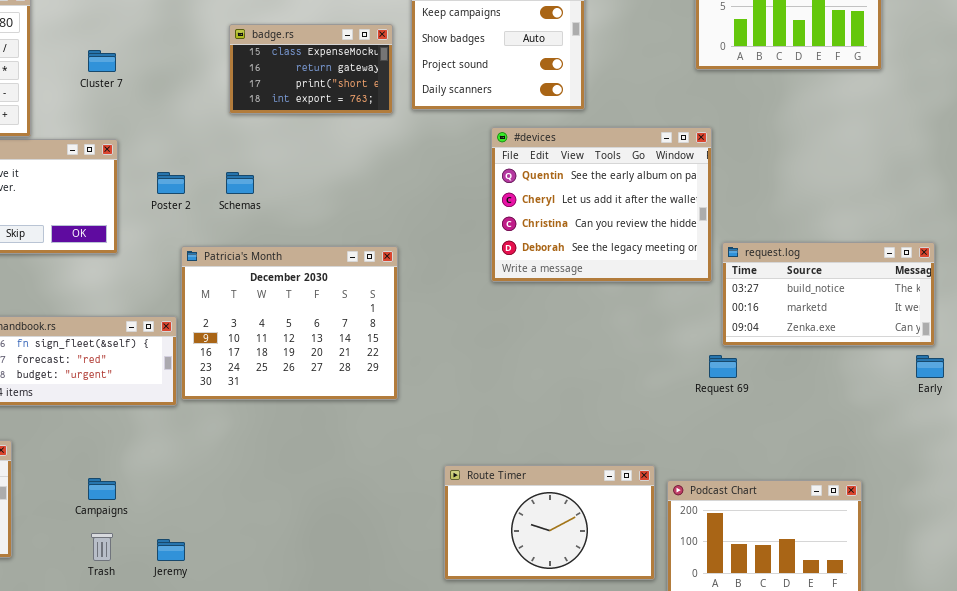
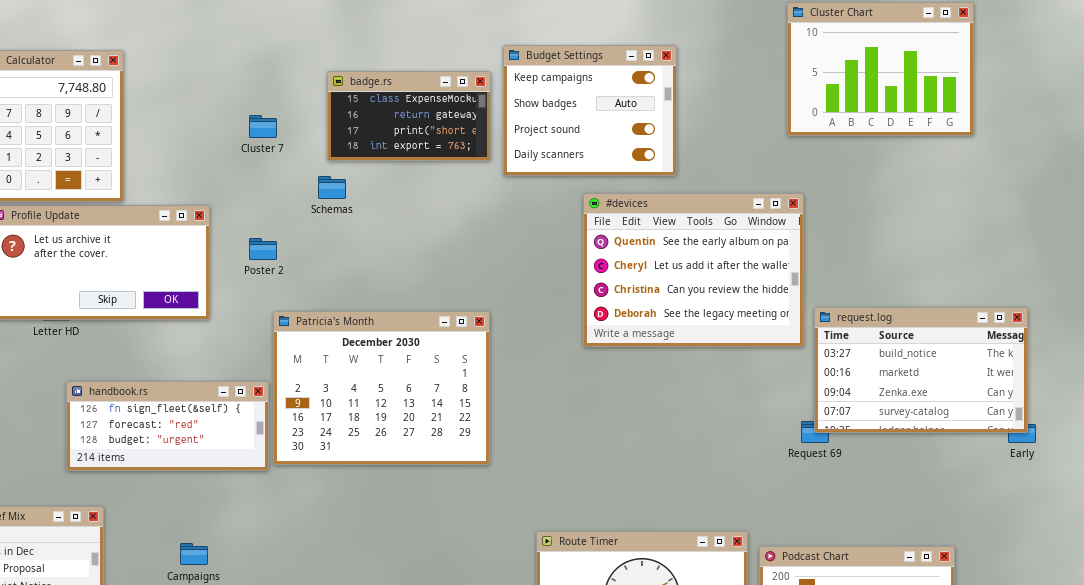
badge.rs: [229,24,393,114] -> [327,71,491,161], moved
Cluster 7: [88,50,116,72] -> [249,115,277,138], moved
Schemas: [226,172,254,194] -> [318,176,346,199], moved
request.log: [722,242,935,346] -> [814,307,1028,433], resized

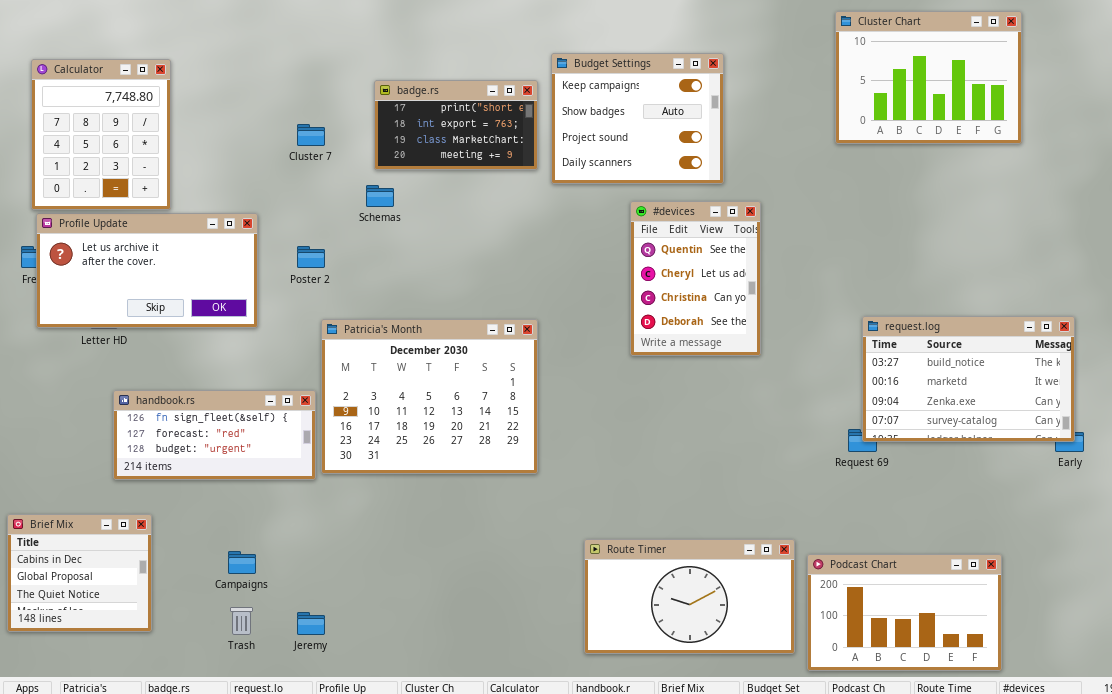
badge.rs: [327,71,491,161] -> [374,80,538,170], scrolled down 2 rows
#devices: [583,193,804,347] -> [630,201,761,356], resized

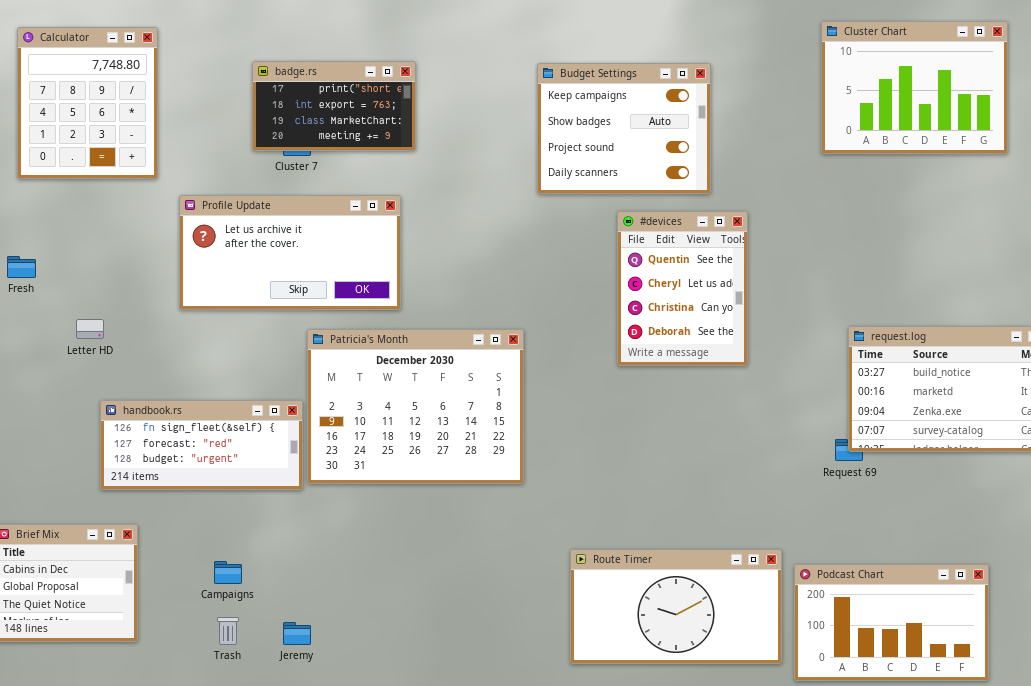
Calculator: [31,59,171,210] -> [17,27,158,179], moved
badge.rs: [374,80,538,170] -> [252,61,416,151], moved
Profile Update: [36,213,258,328] -> [179,195,401,310], moved

